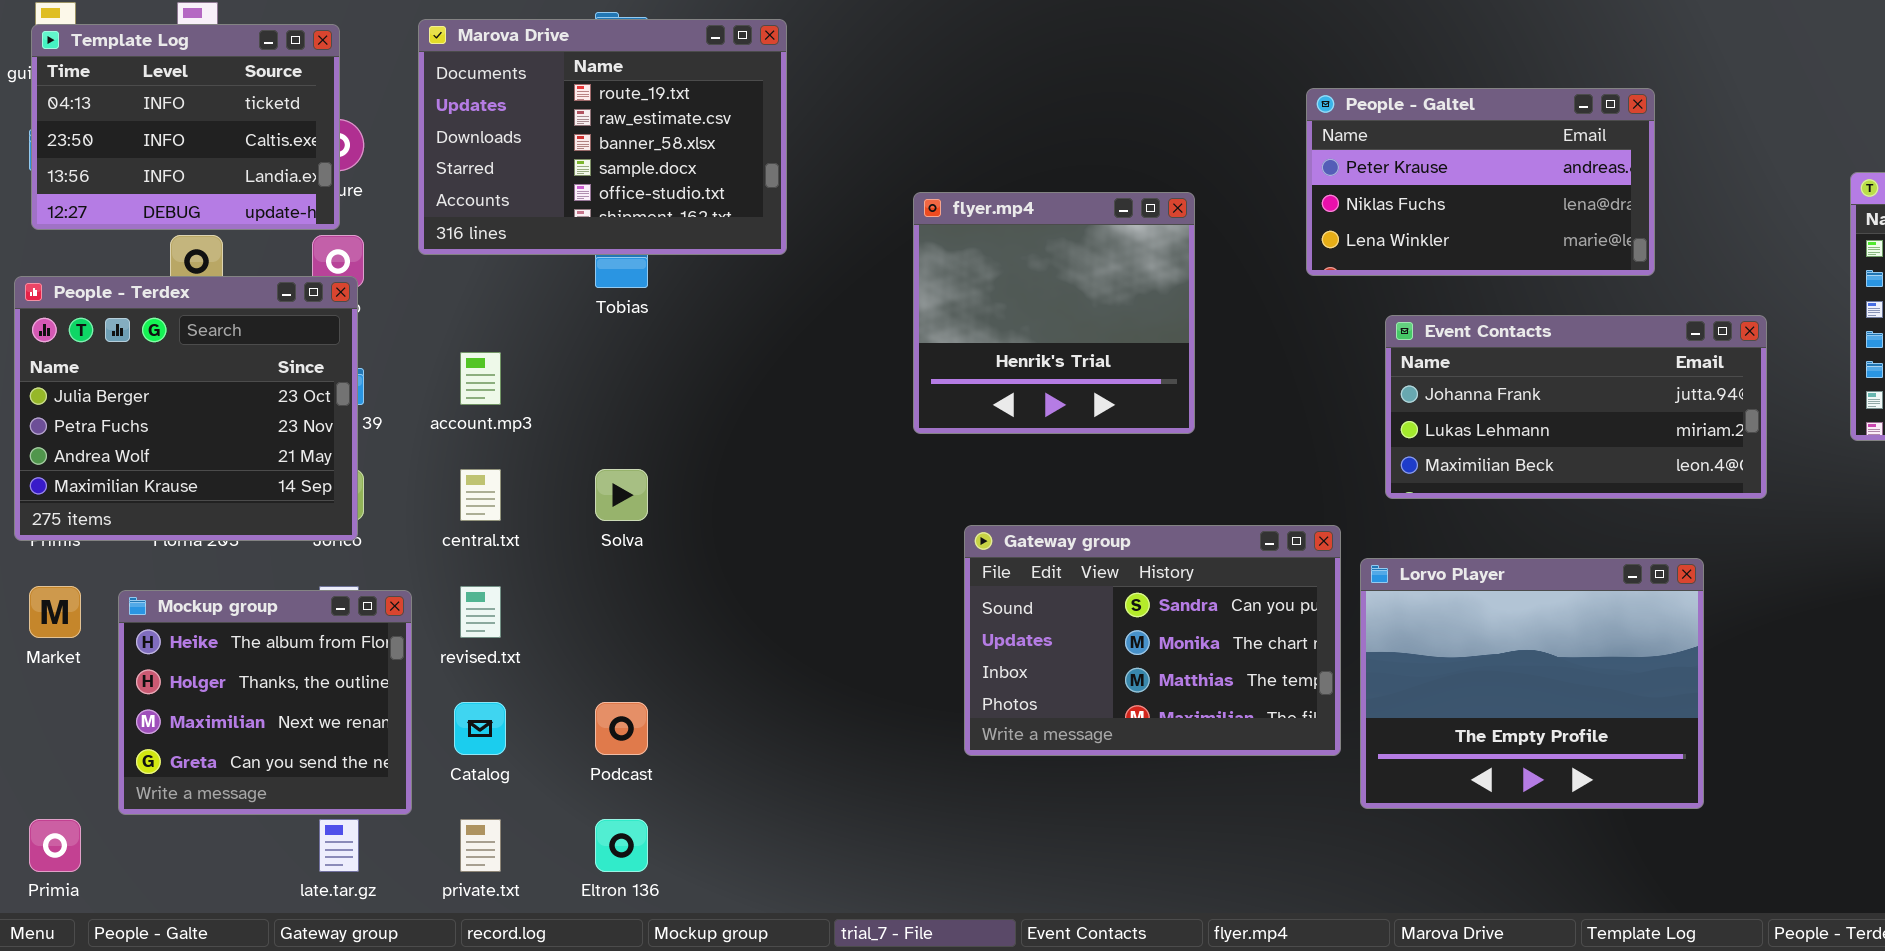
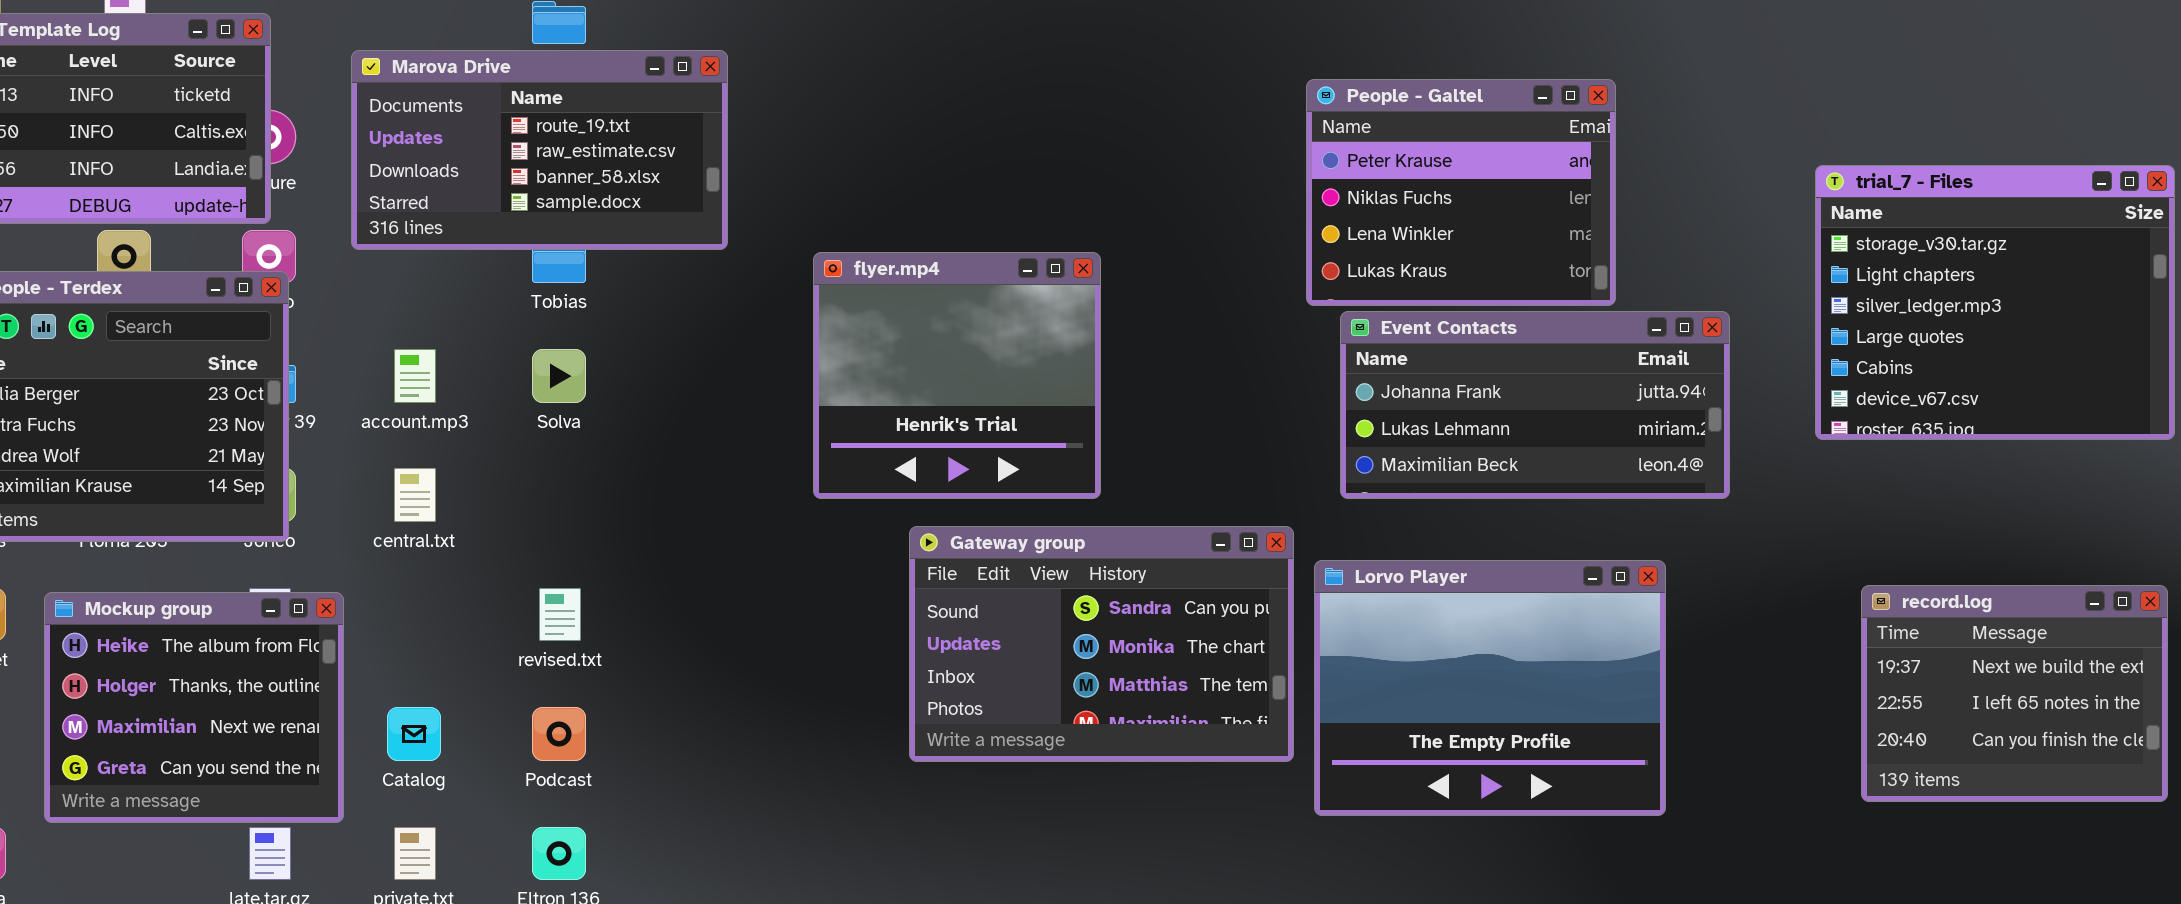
Marova Drive: [418,19,787,255] -> [351,50,728,250], resized
People - Galtel: [1306,88,1655,276] -> [1306,79,1616,306], resized
flyer.mp4: [913,192,1195,434] -> [813,252,1101,499], moved
Solva: [595,469,648,521] -> [532,349,586,403], moved
revised.txt: [460,586,501,638] -> [539,588,581,641], moved

